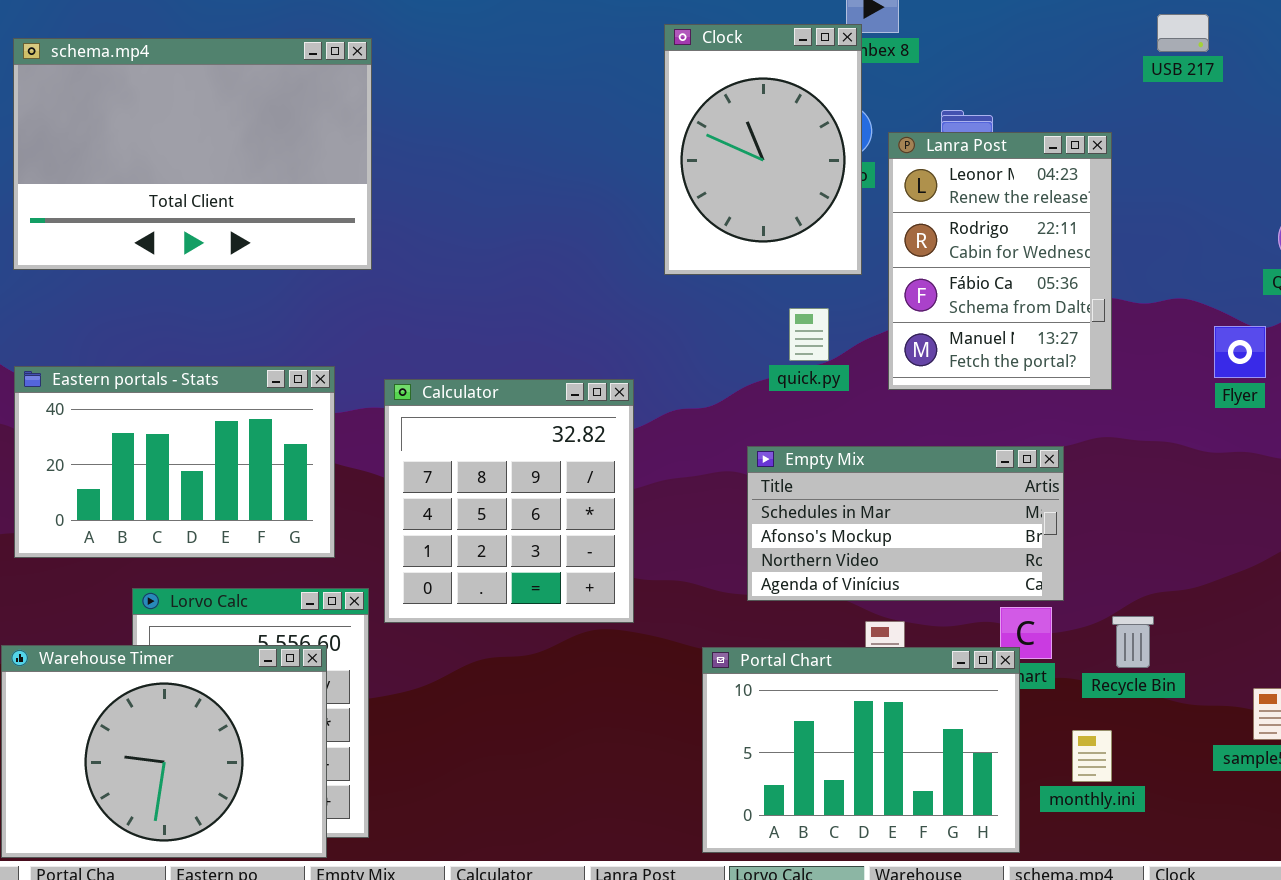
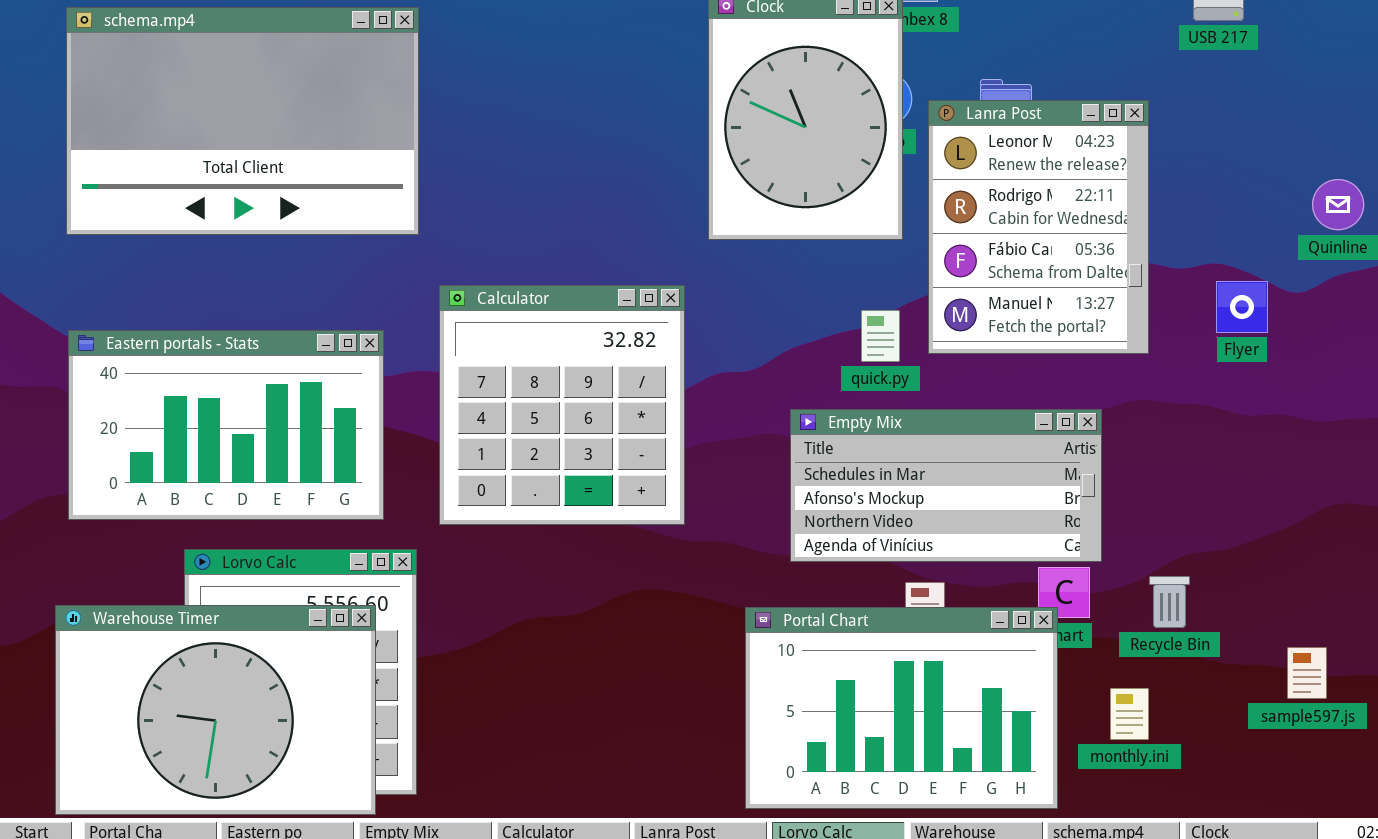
quick.py: [789,308,829,361] -> [861,310,900,362], moved
Flyer: [1214,326,1266,378] -> [1216,281,1268,333], moved
Calculator: [384,379,634,623] -> [439,285,685,525], moved

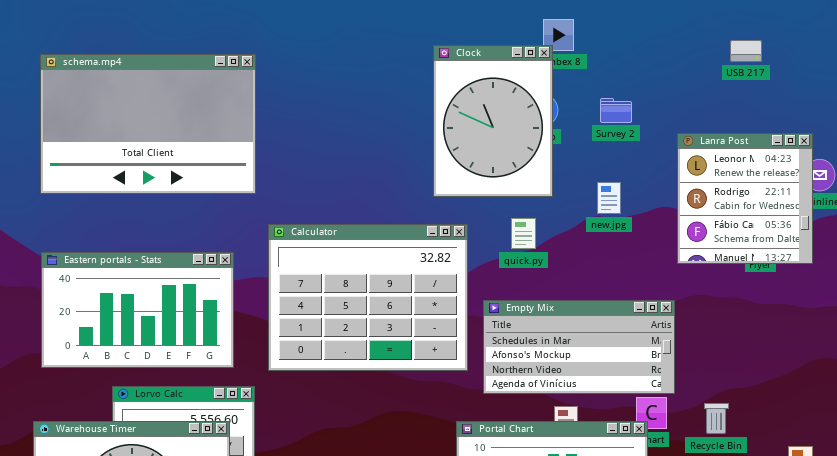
Lanra Post: [928,100,1149,354] -> [677,133,813,264], moved, resized
Calculator: [439,285,685,525] -> [268,224,468,371], resized
quick.py: [861,310,900,362] -> [511,218,536,249], moved

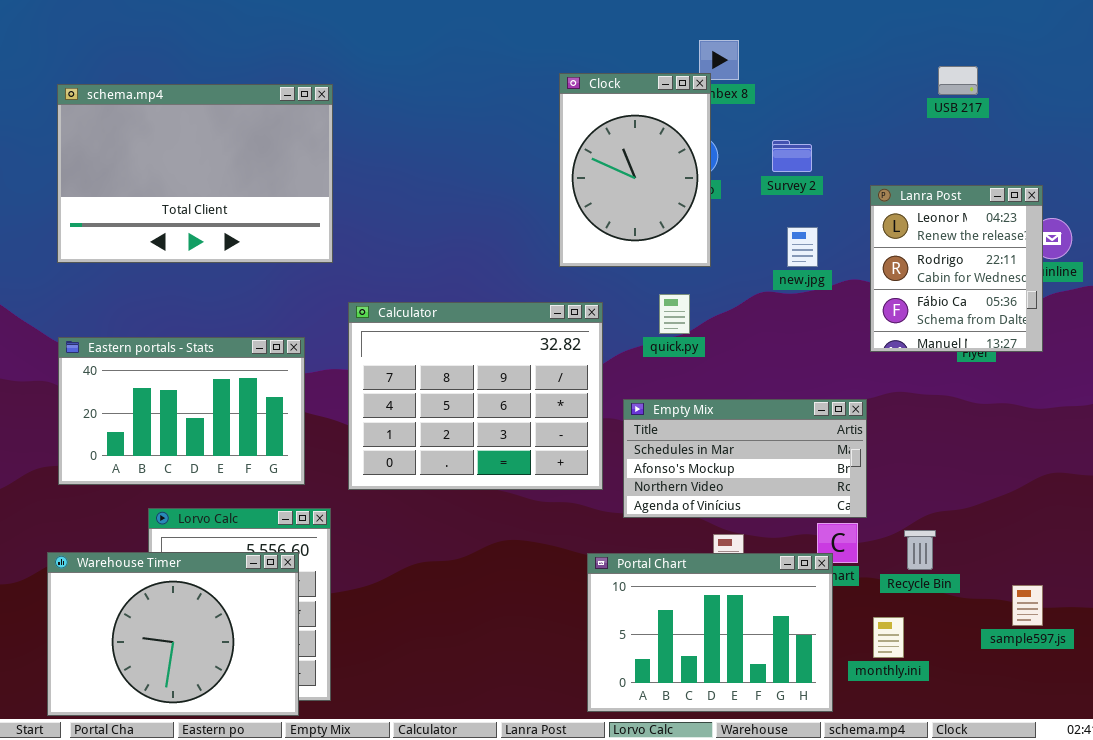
new.jpg: [597,182,621,214] -> [787,227,818,267], moved

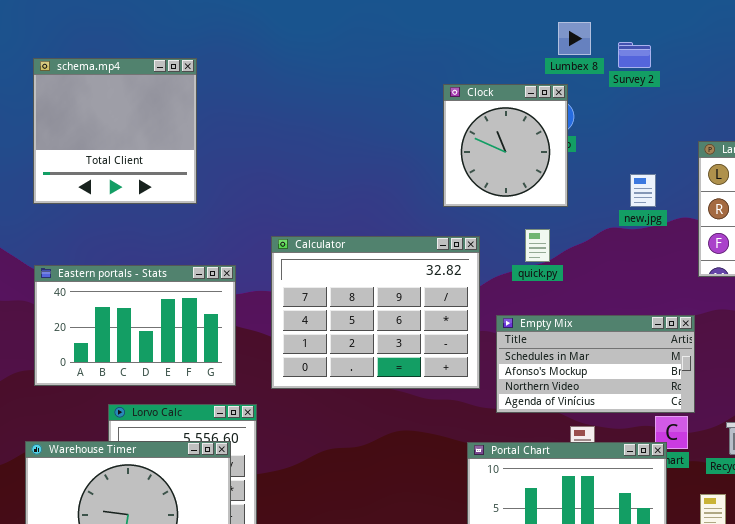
Clock: [559,73,711,267] -> [443,84,568,207], resized
schema.mp4: [57,84,333,263] -> [33,58,197,204], resized
Survey 2: [772,140,812,172] -> [618,42,651,68], moved

